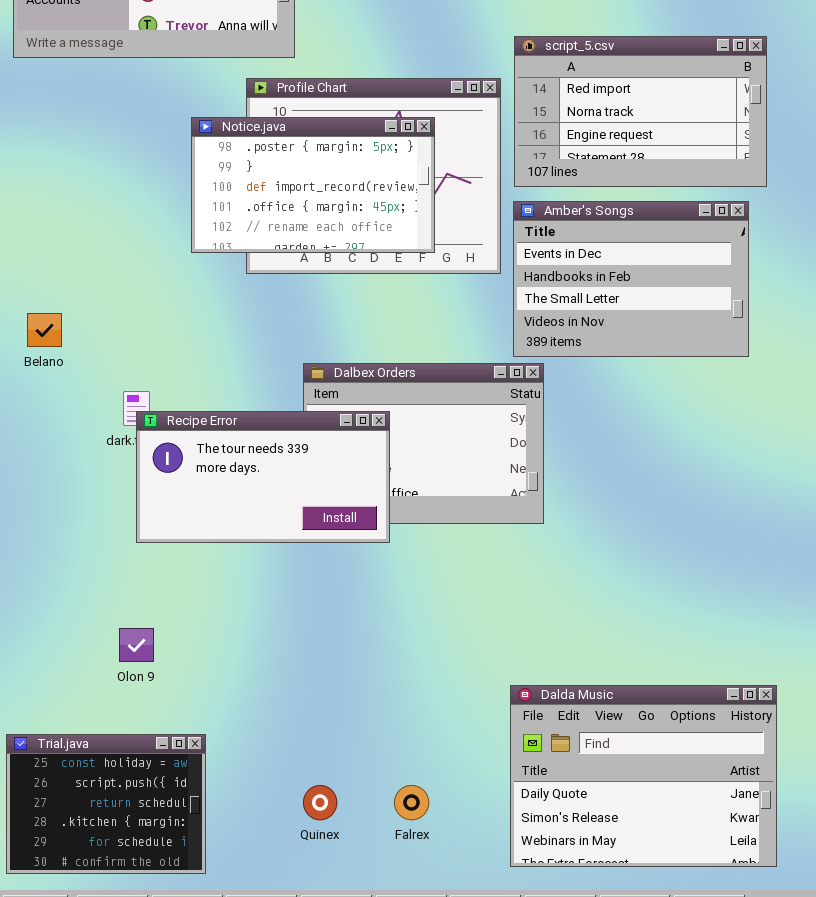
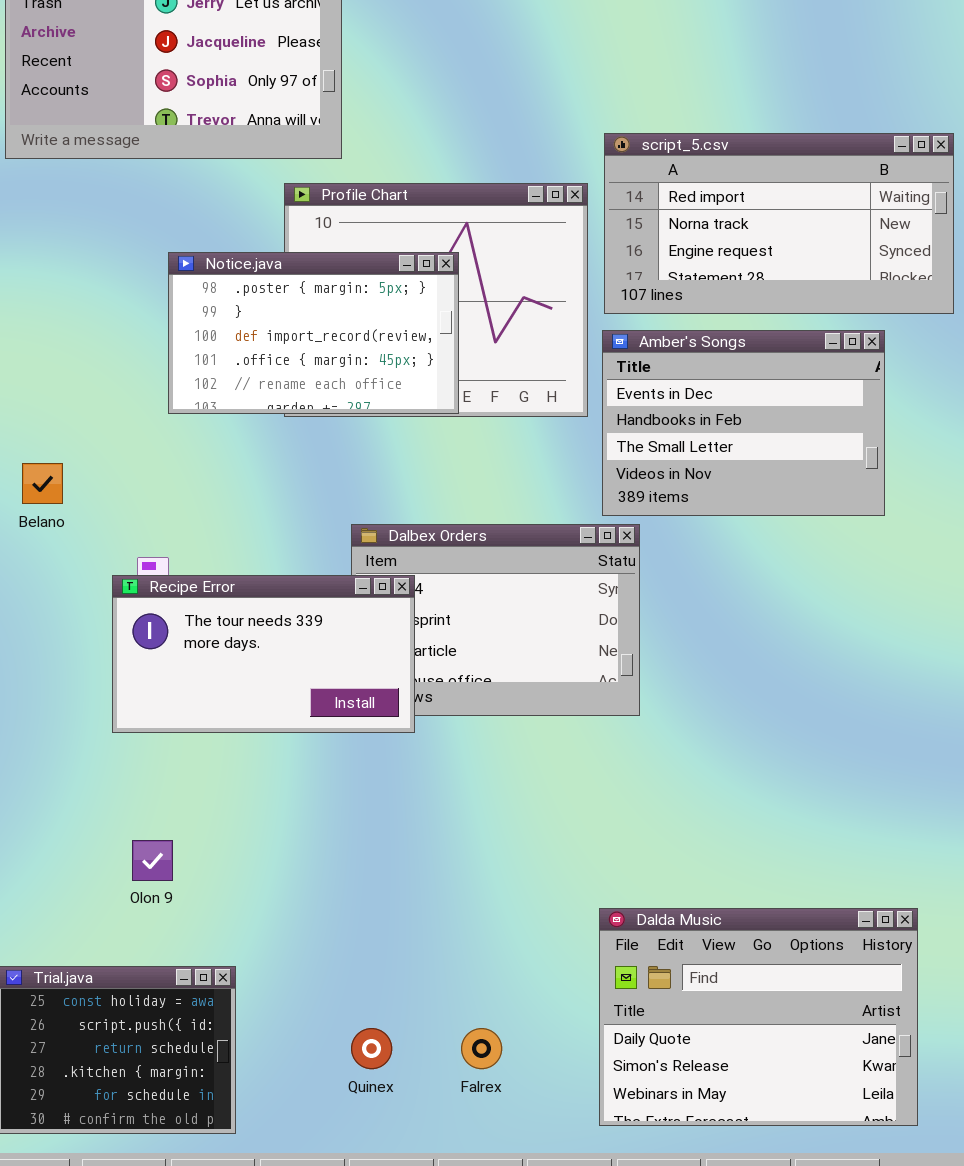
script_5.csv: [514,36,767,187] -> [604,133,954,314], resized
Notice.java: [191,117,435,253] -> [168,252,459,414], moved
Recipe Error: [136,411,390,543] -> [112,575,415,733], moved

